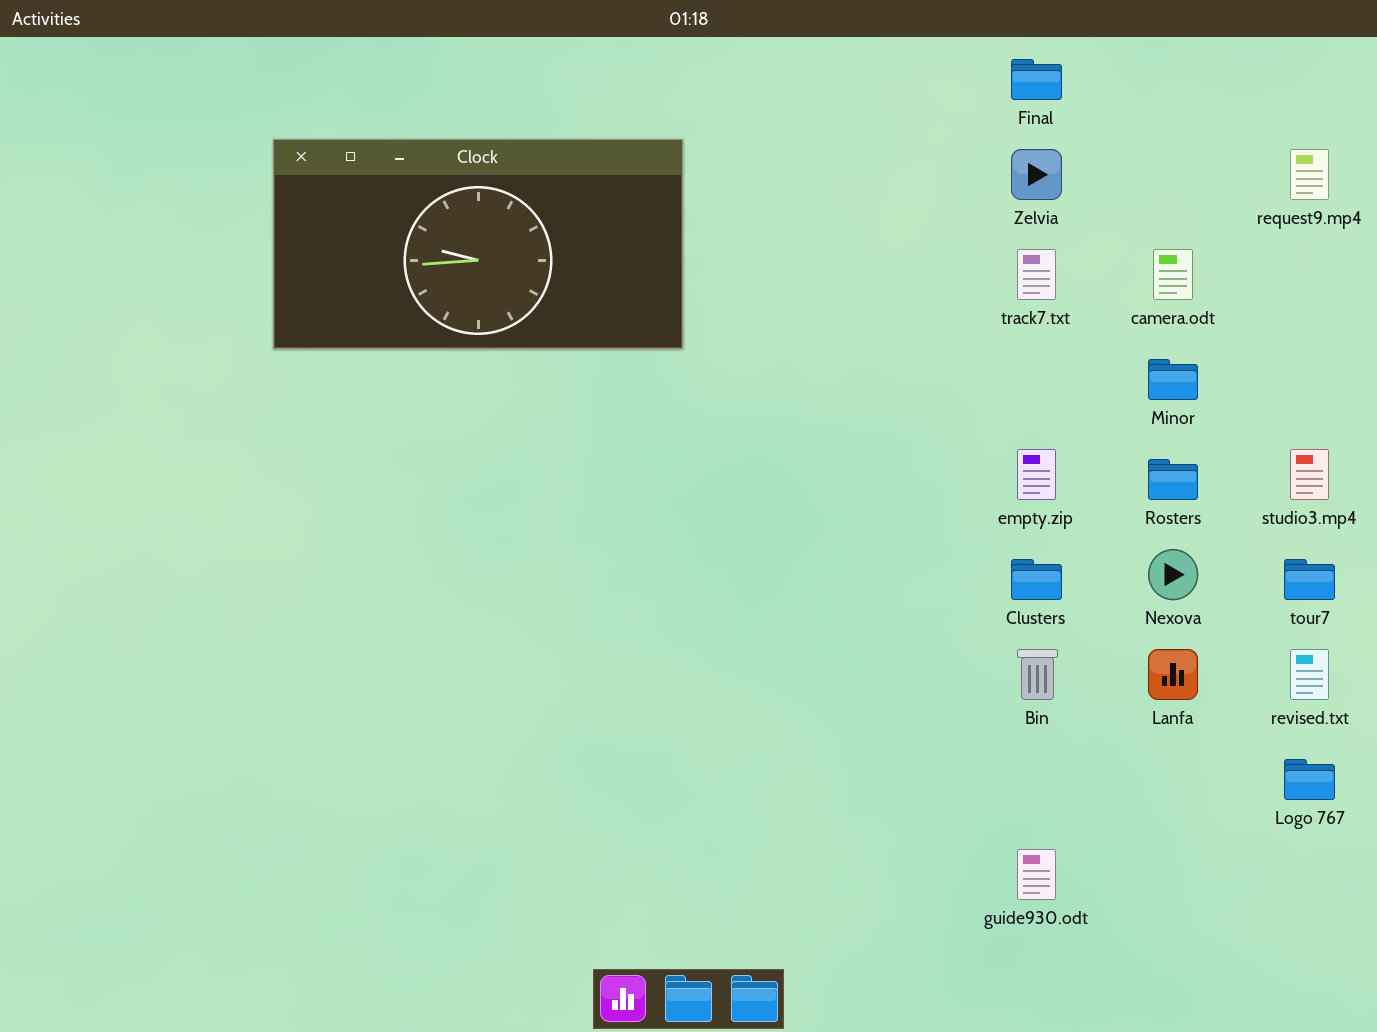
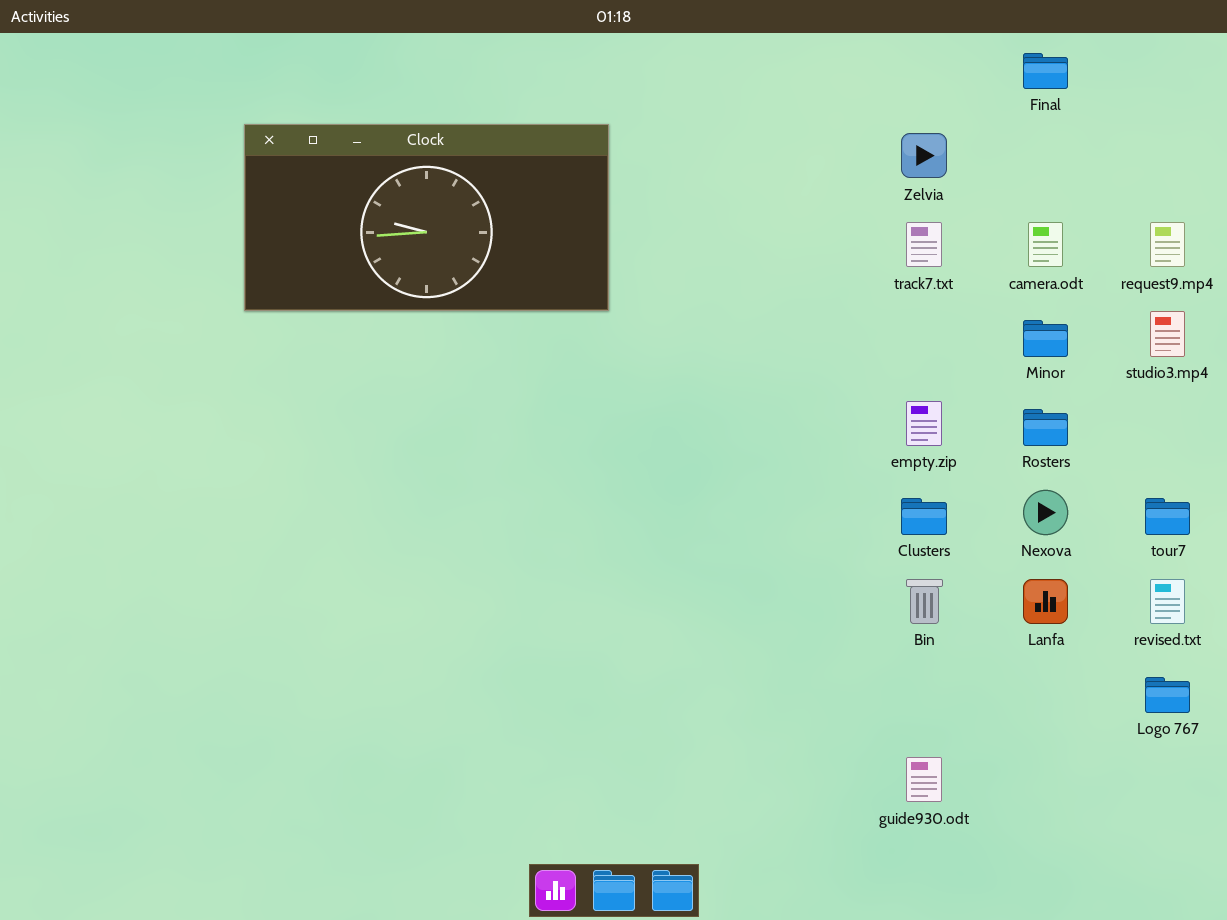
Final: [1011,59,1062,100] -> [1023,53,1068,89], moved
request9.mp4: [1290,149,1329,200] -> [1150,222,1185,267], moved
studio3.mp4: [1290,449,1329,500] -> [1150,311,1185,357], moved

